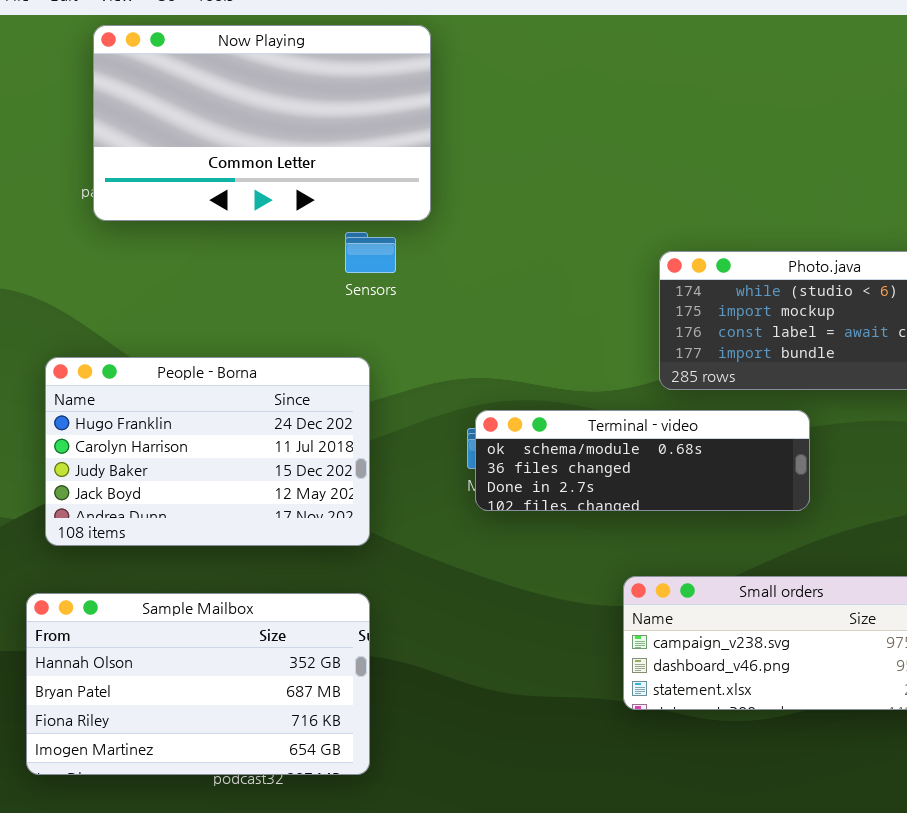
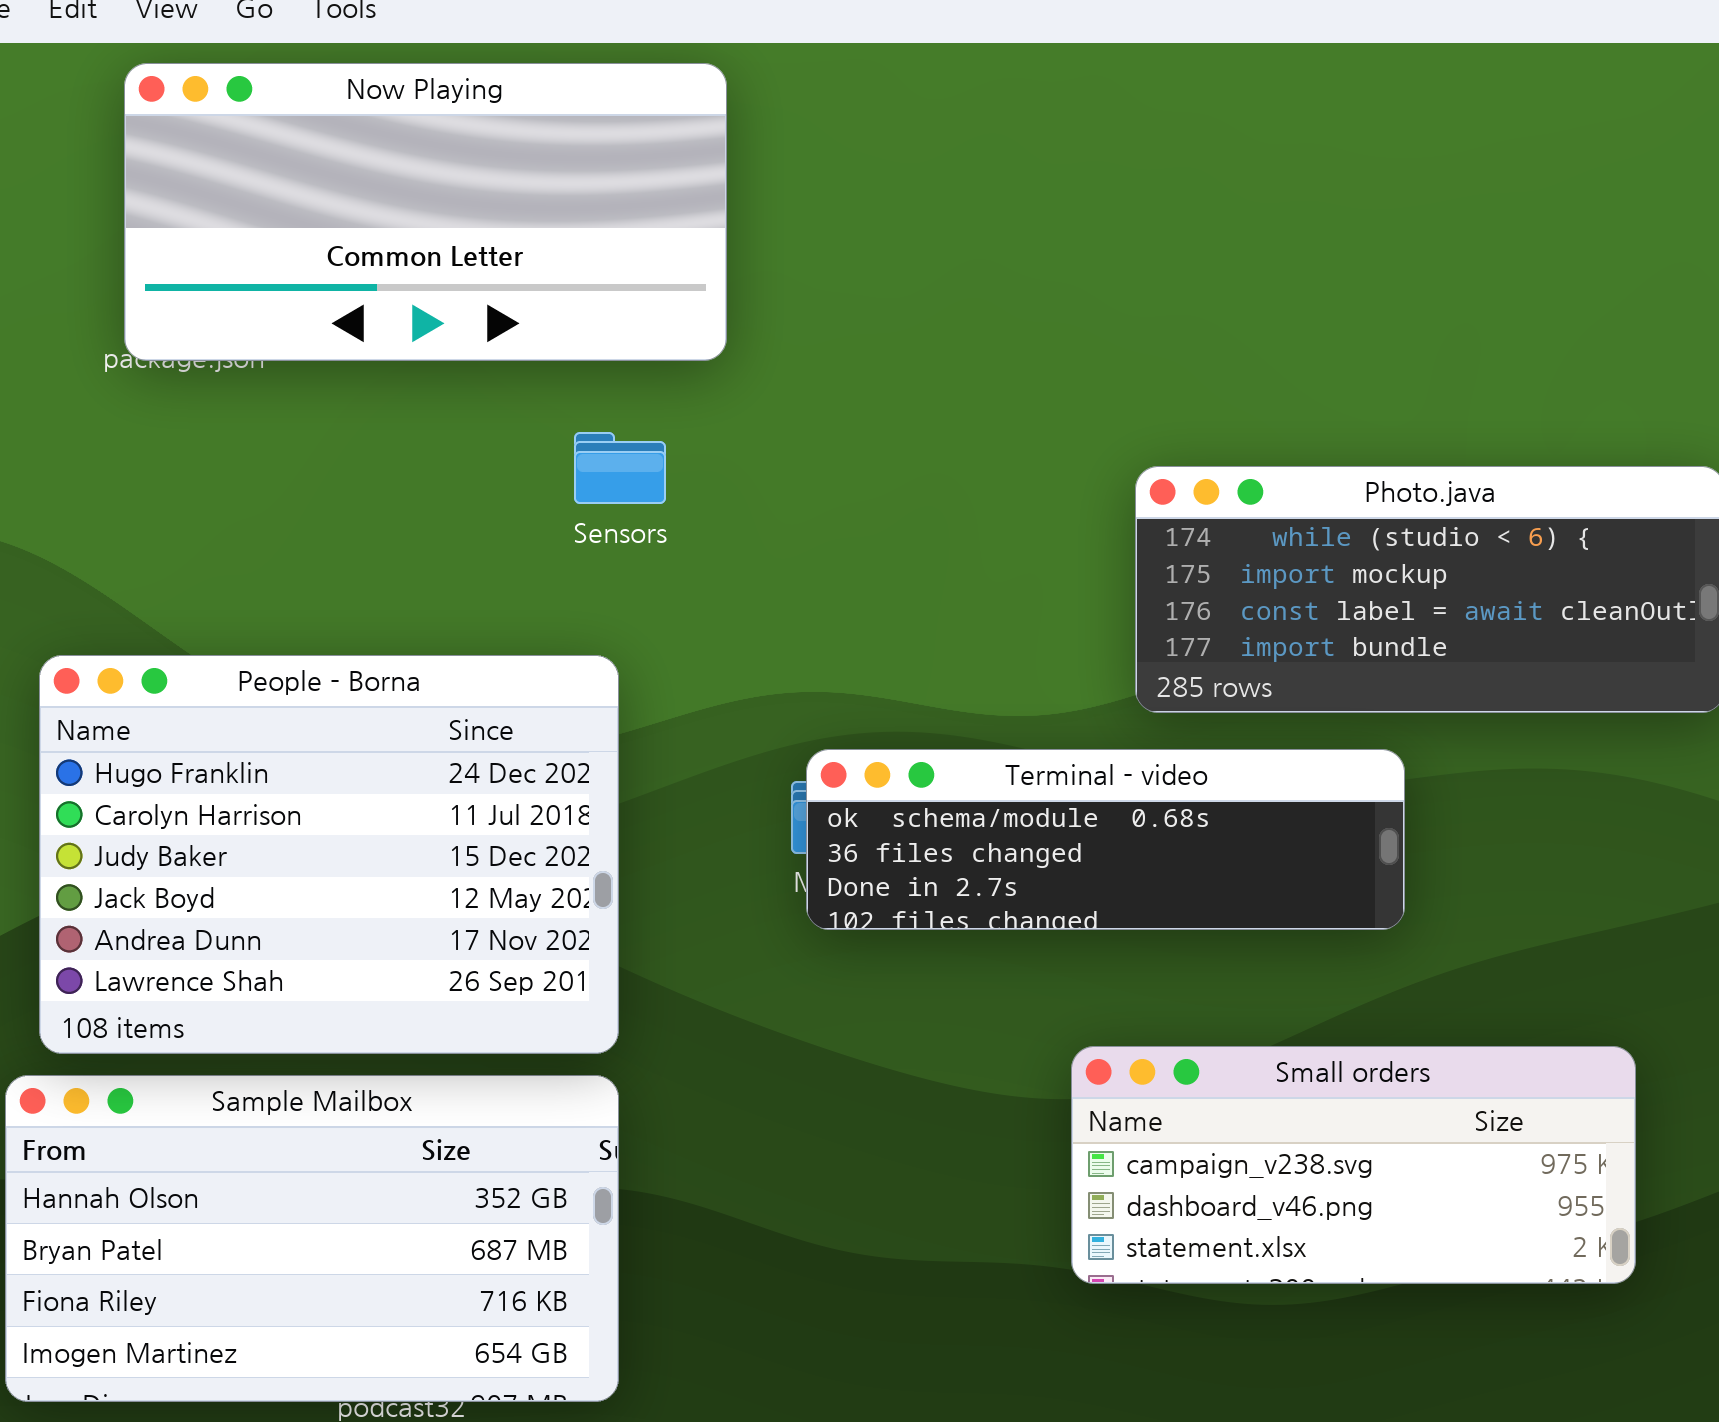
Now Playing: [93,25,431,221] -> [124,63,727,361], resized
People - Borna: [45,357,370,546] -> [39,655,619,1054], resized

